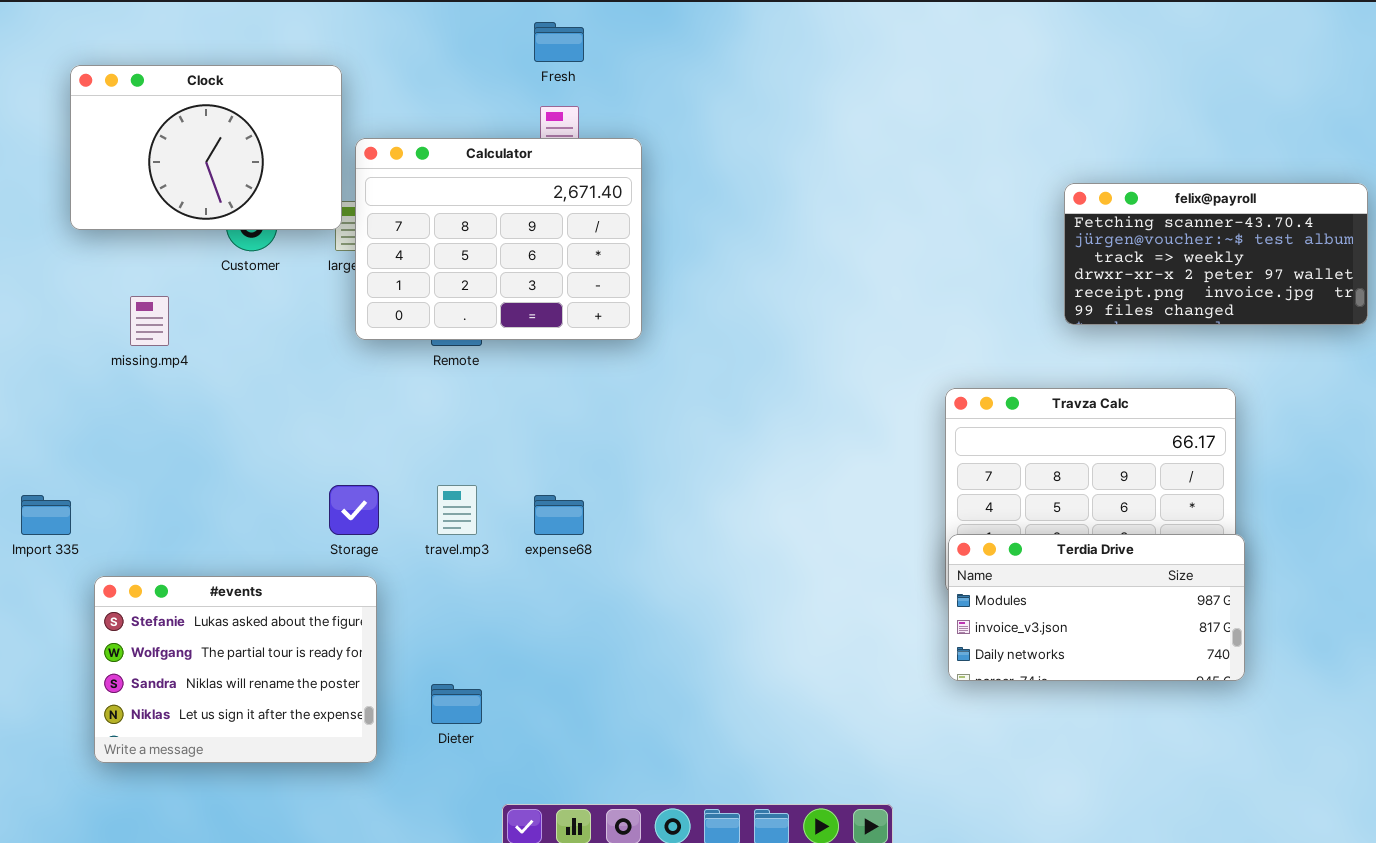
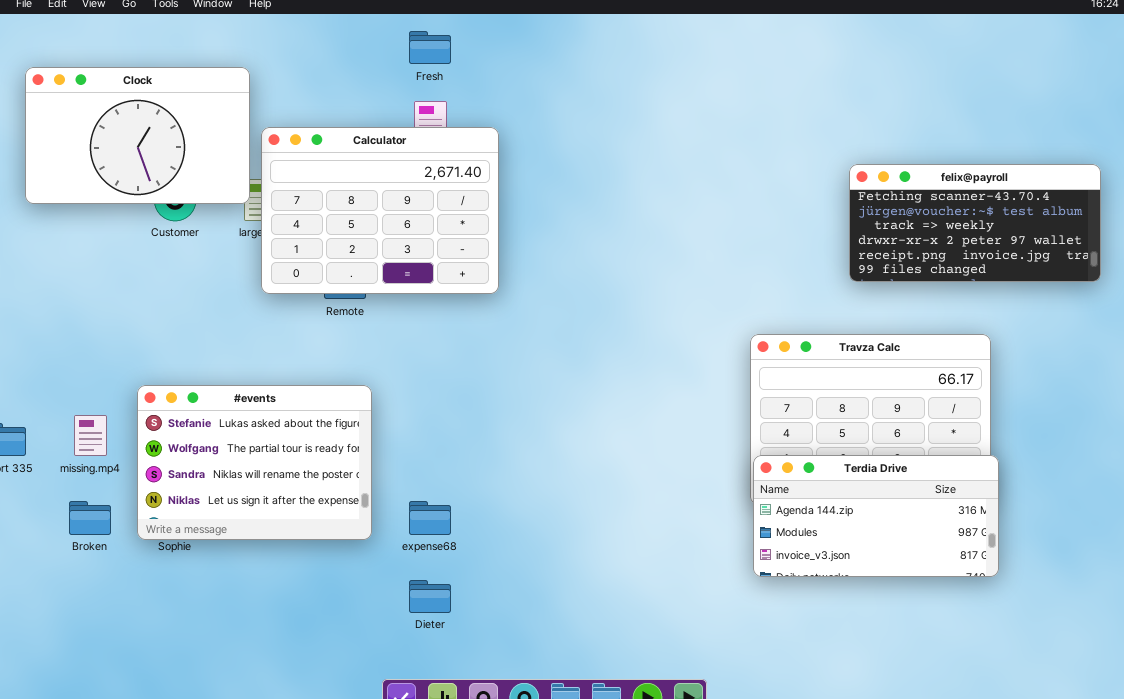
missing.mp4: [130,296,169,346] -> [74,415,107,456], moved
expense68: [534,495,584,535] -> [409,501,451,535], moved
Terdia Drive: [948,534,1245,681] -> [753,455,999,577], scrolled up 1 row
#events: [94,576,377,763] -> [137,385,372,540], moved
Dieter: [431,684,482,724] -> [409,580,451,613], moved

